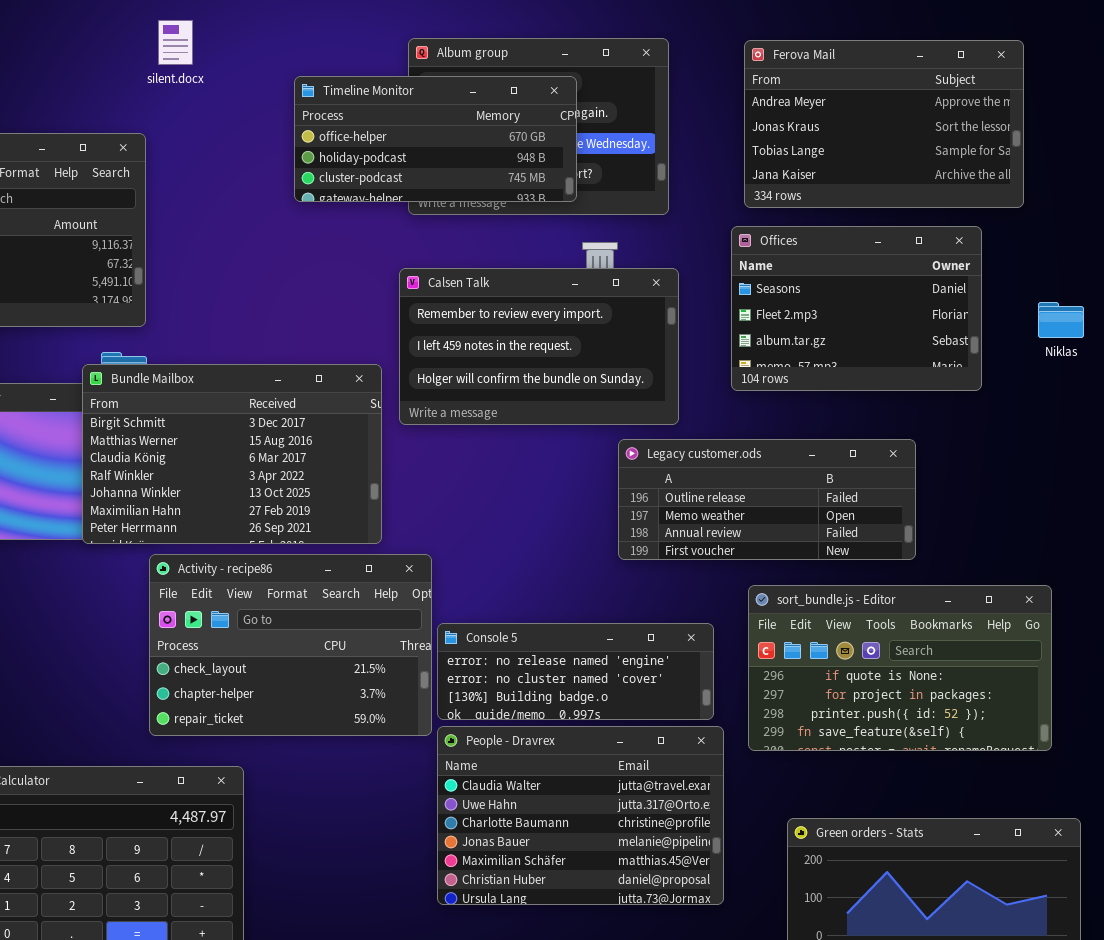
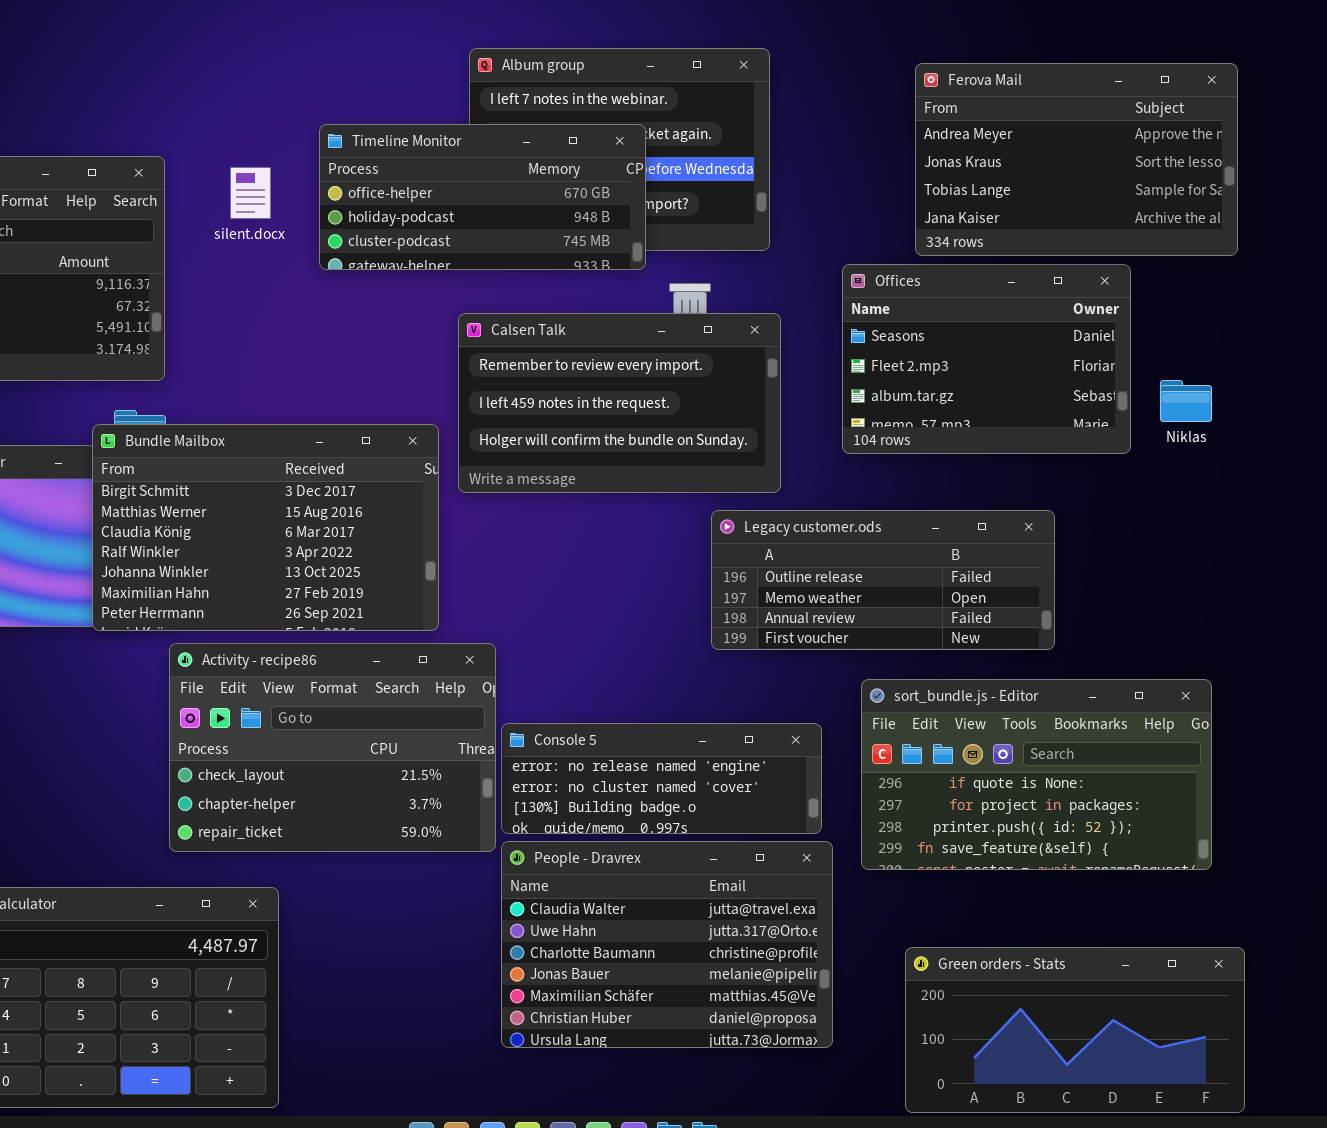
silent.docx: [158,20,193,65] -> [230,167,271,219], moved
Ferova Mail: [744,40,1024,208] -> [915,63,1238,256], moved
Timeline Monitor: [294,76,577,202] -> [319,124,646,270], moved
Niklas: [1038,302,1084,338] -> [1160,380,1212,422], moved

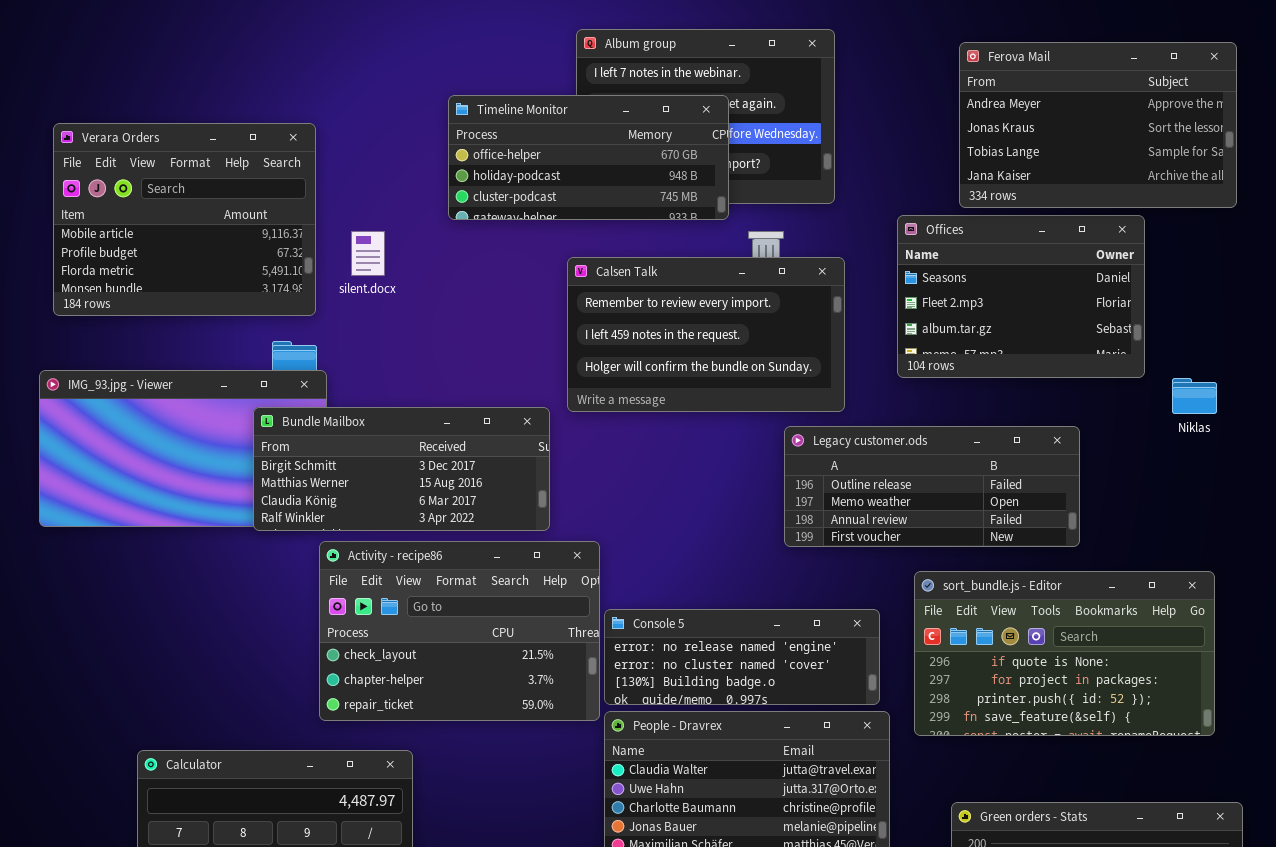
silent.docx: [230,167,271,219] -> [351,231,385,276], moved
Niklas: [1160,380,1212,422] -> [1172,378,1217,414], moved
Bundle Mailbox: [92,424,439,631] -> [253,407,550,531], resized

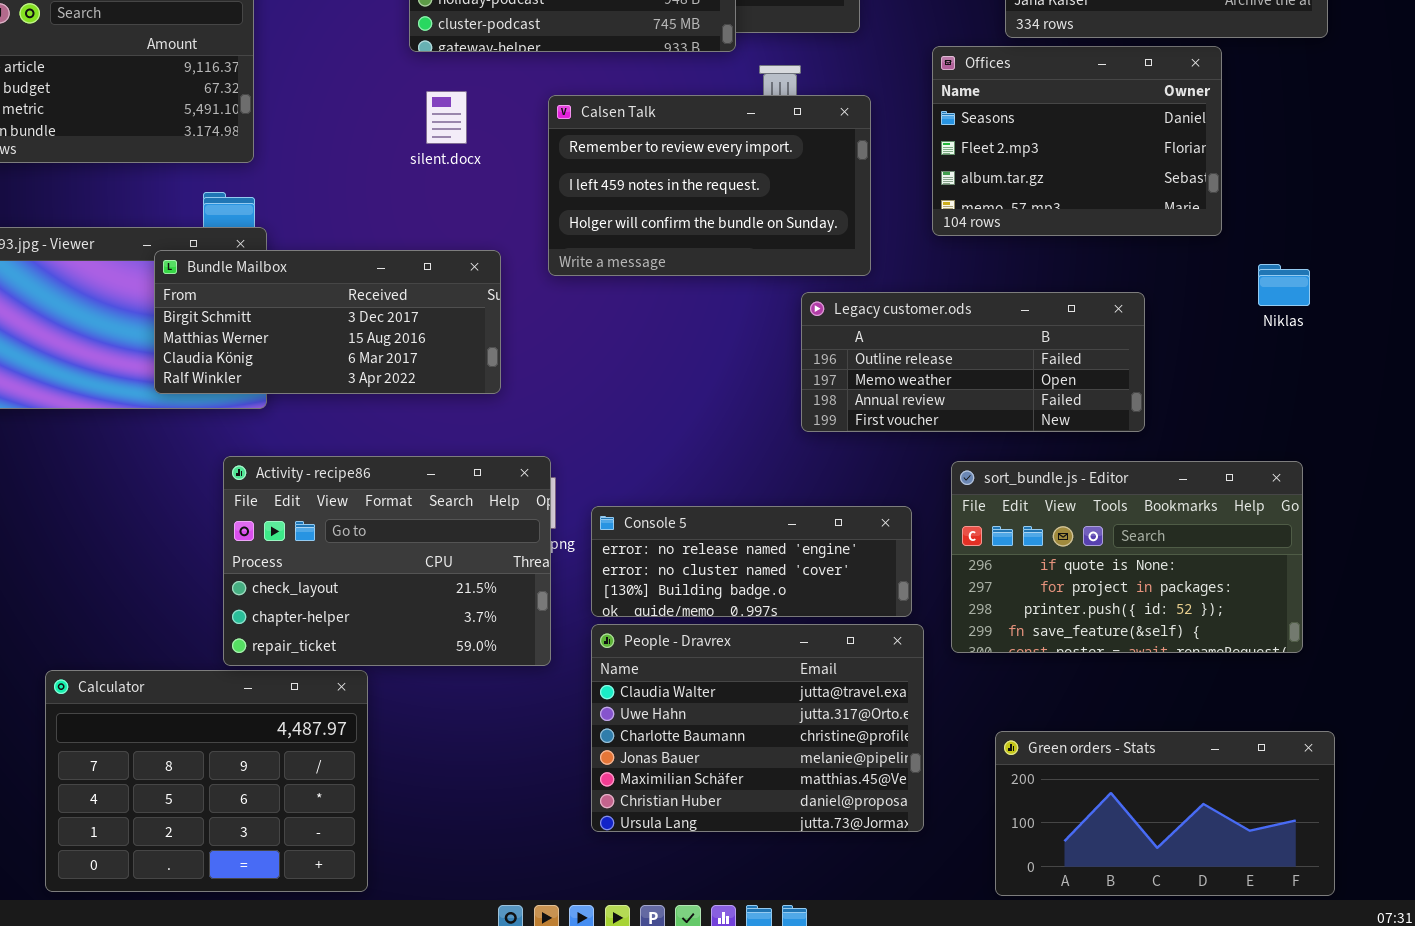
silent.docx: [351,231,385,276] -> [426,91,467,144], moved
Niklas: [1172,378,1217,414] -> [1258,264,1310,306], moved
Bundle Mailbox: [253,407,550,531] -> [154,250,501,394], moved
Activity - recipe86: [319,541,600,721] -> [223,456,551,666], moved

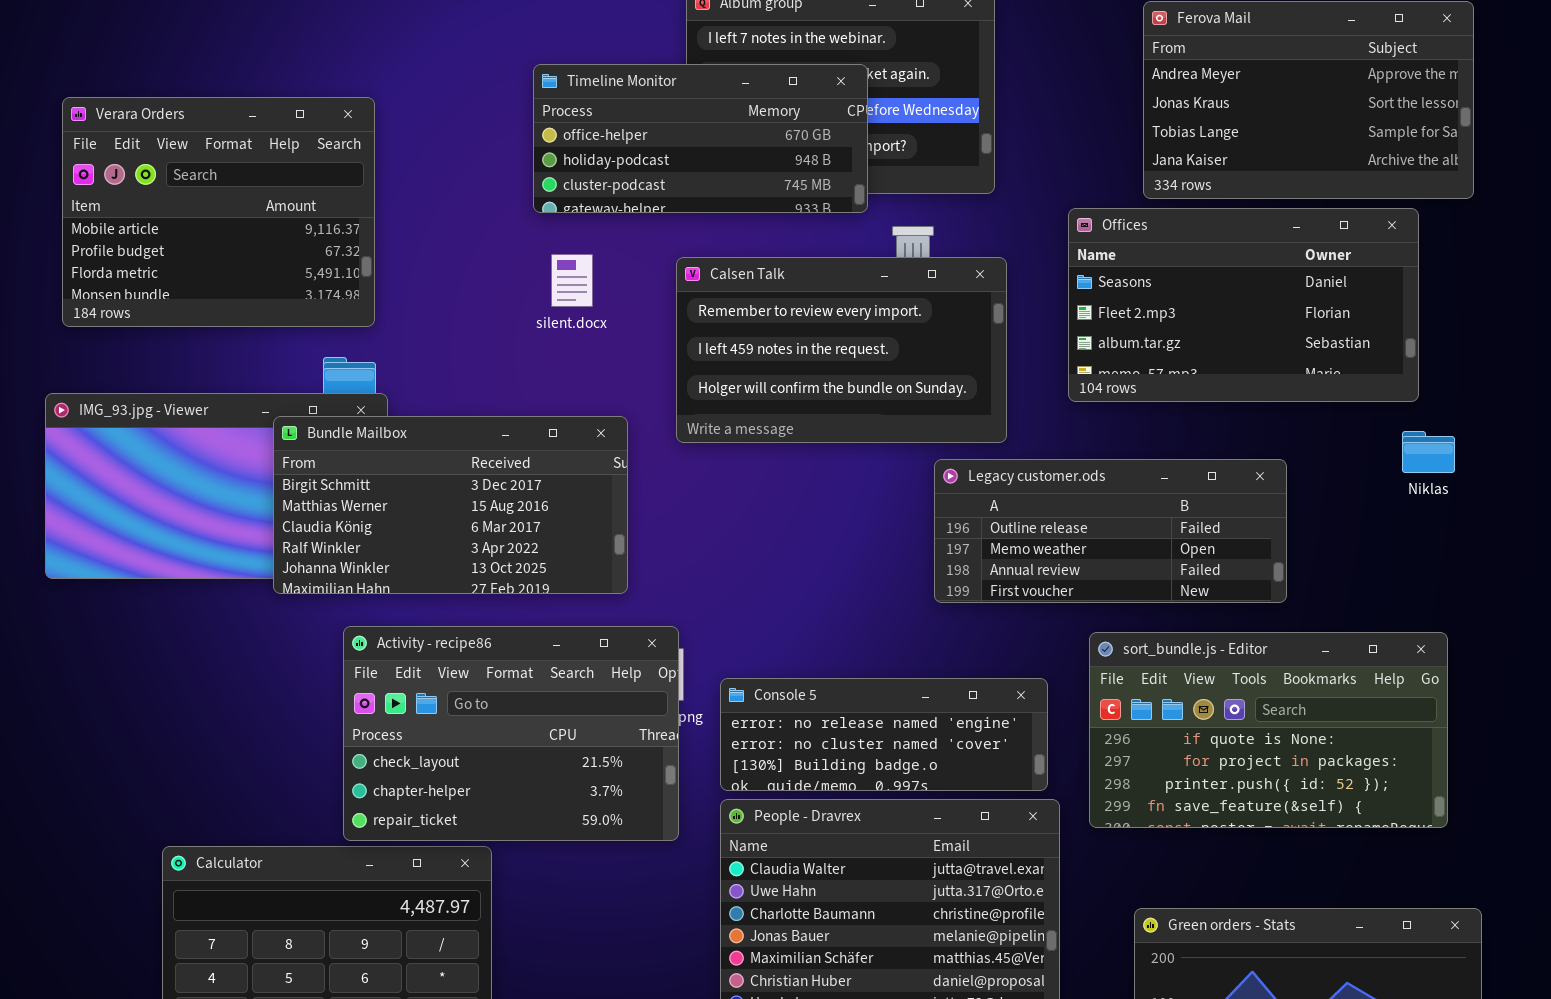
Offices: [932,46,1222,236] -> [1068,208,1419,402], resized
Bundle Mailbox: [154,250,501,394] -> [273,416,628,594], resized

